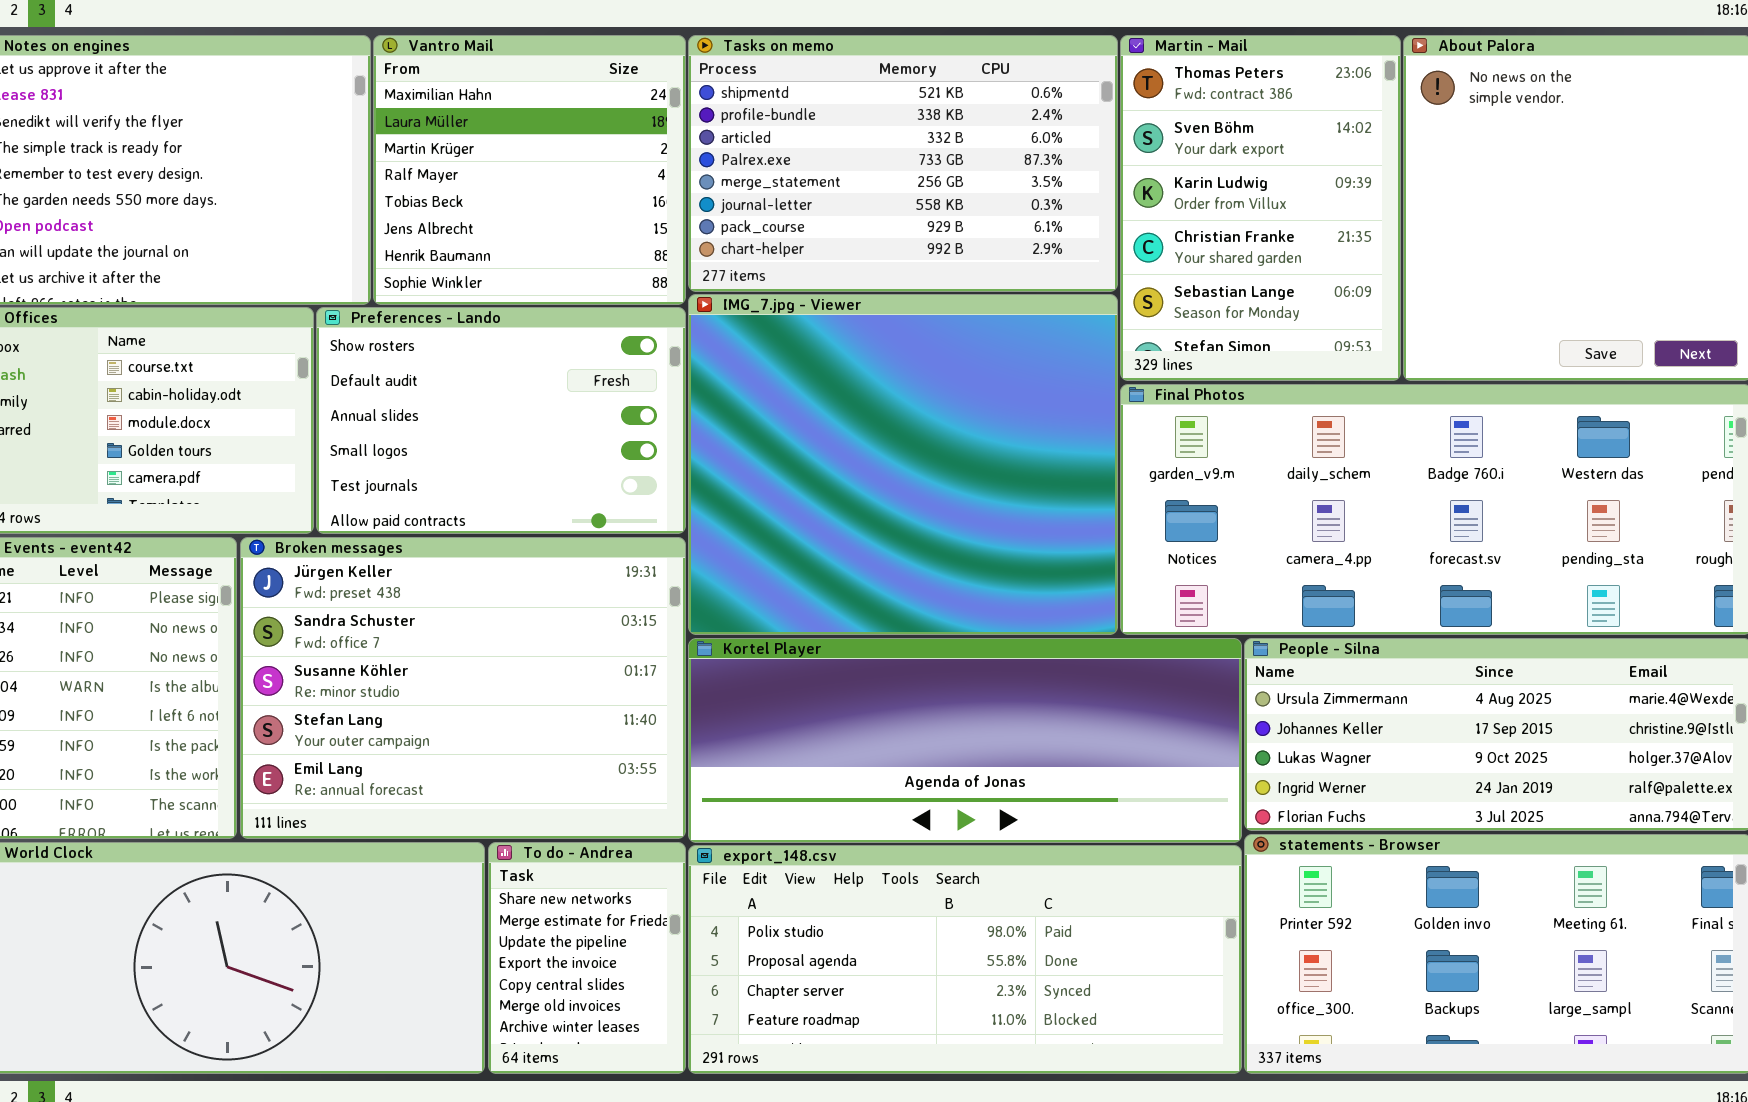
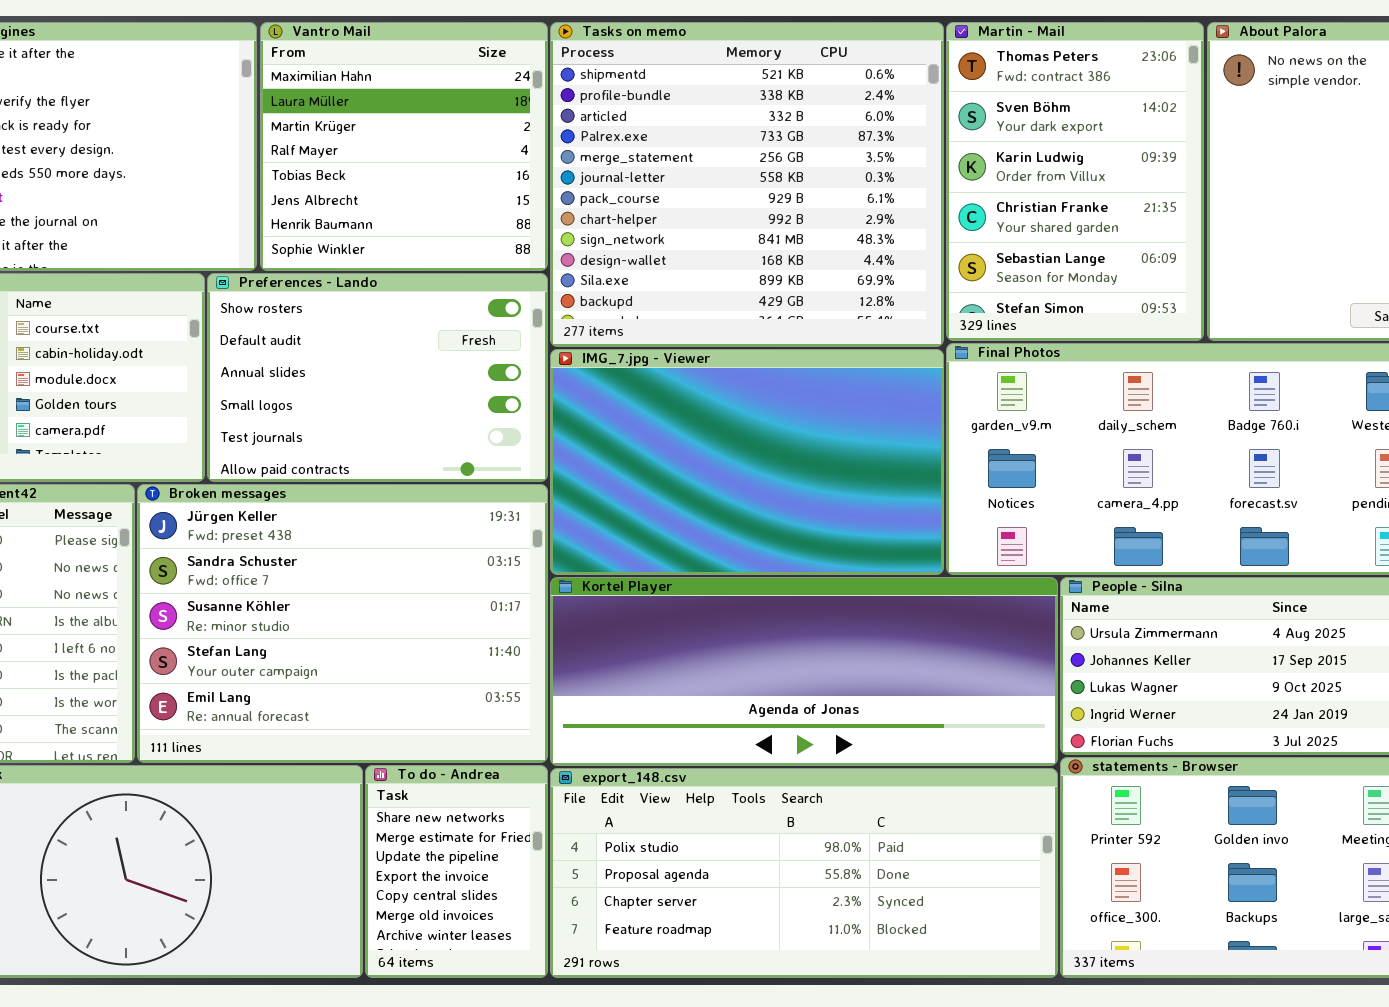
Tasks on memo: [688,35,1118,292] -> [550,22,944,347], resized
IMG_7.jpg - Viewer: [688,294,1118,635] -> [550,349,944,575], resized

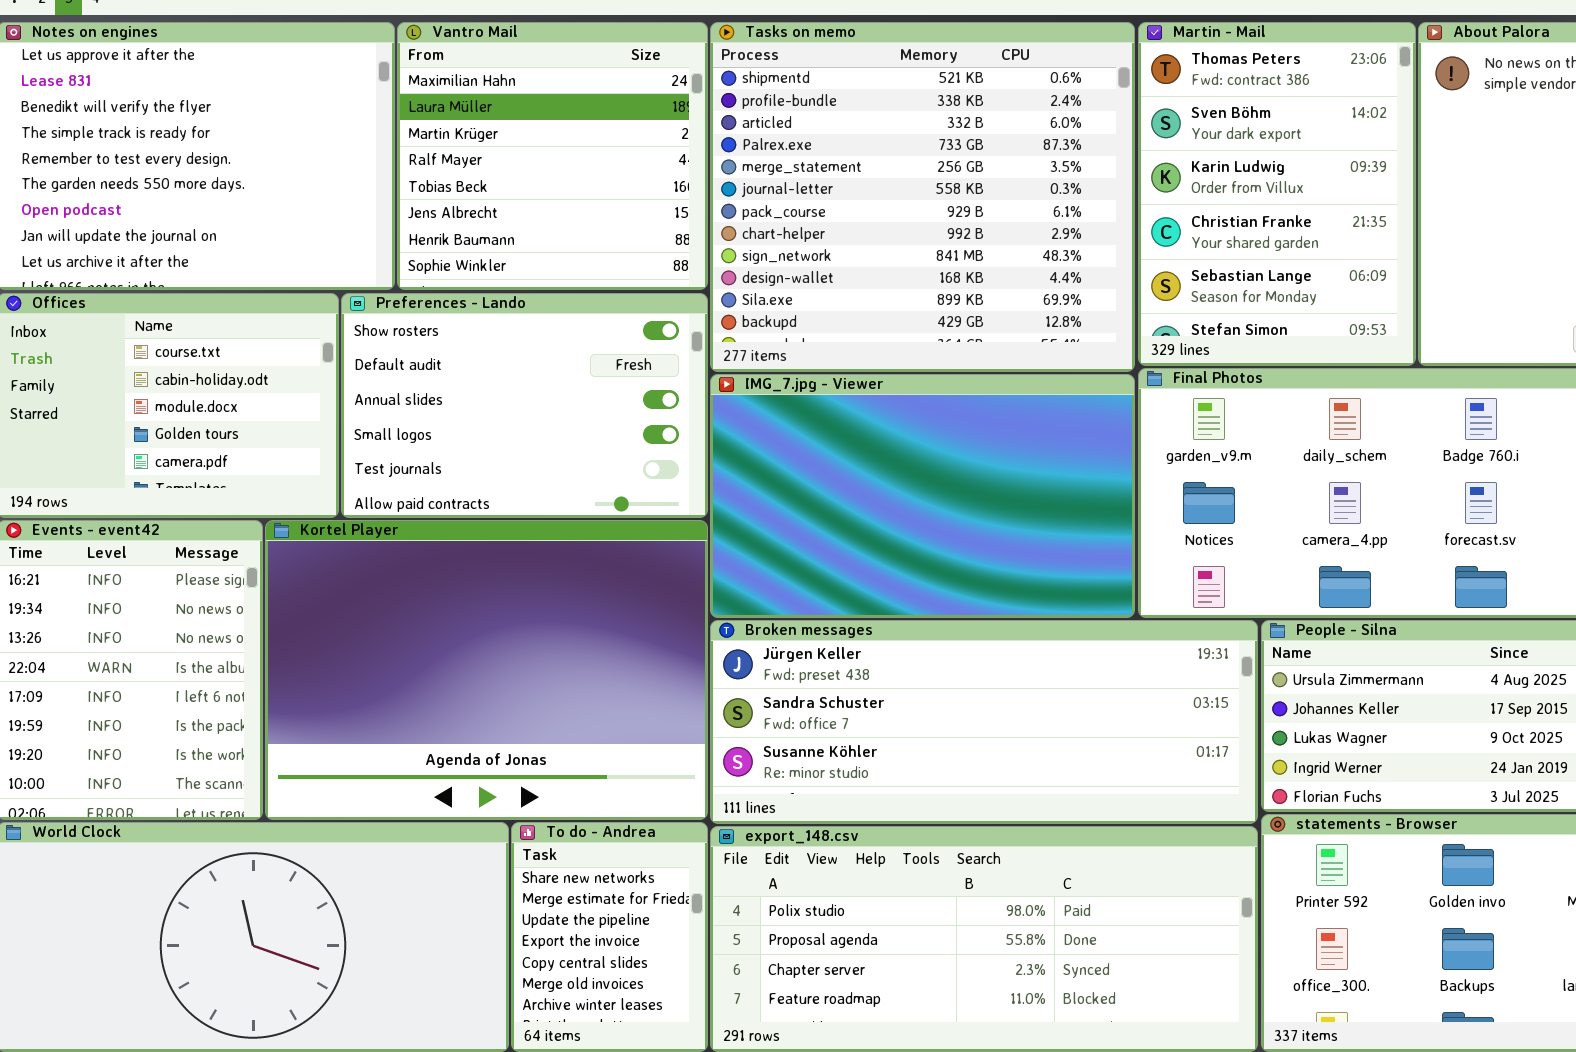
Broken messages: [137,484,548,763] -> [710,620,1258,824], moved, resized
Kortel Player: [550,577,1058,766] -> [265,520,708,820], moved, resized

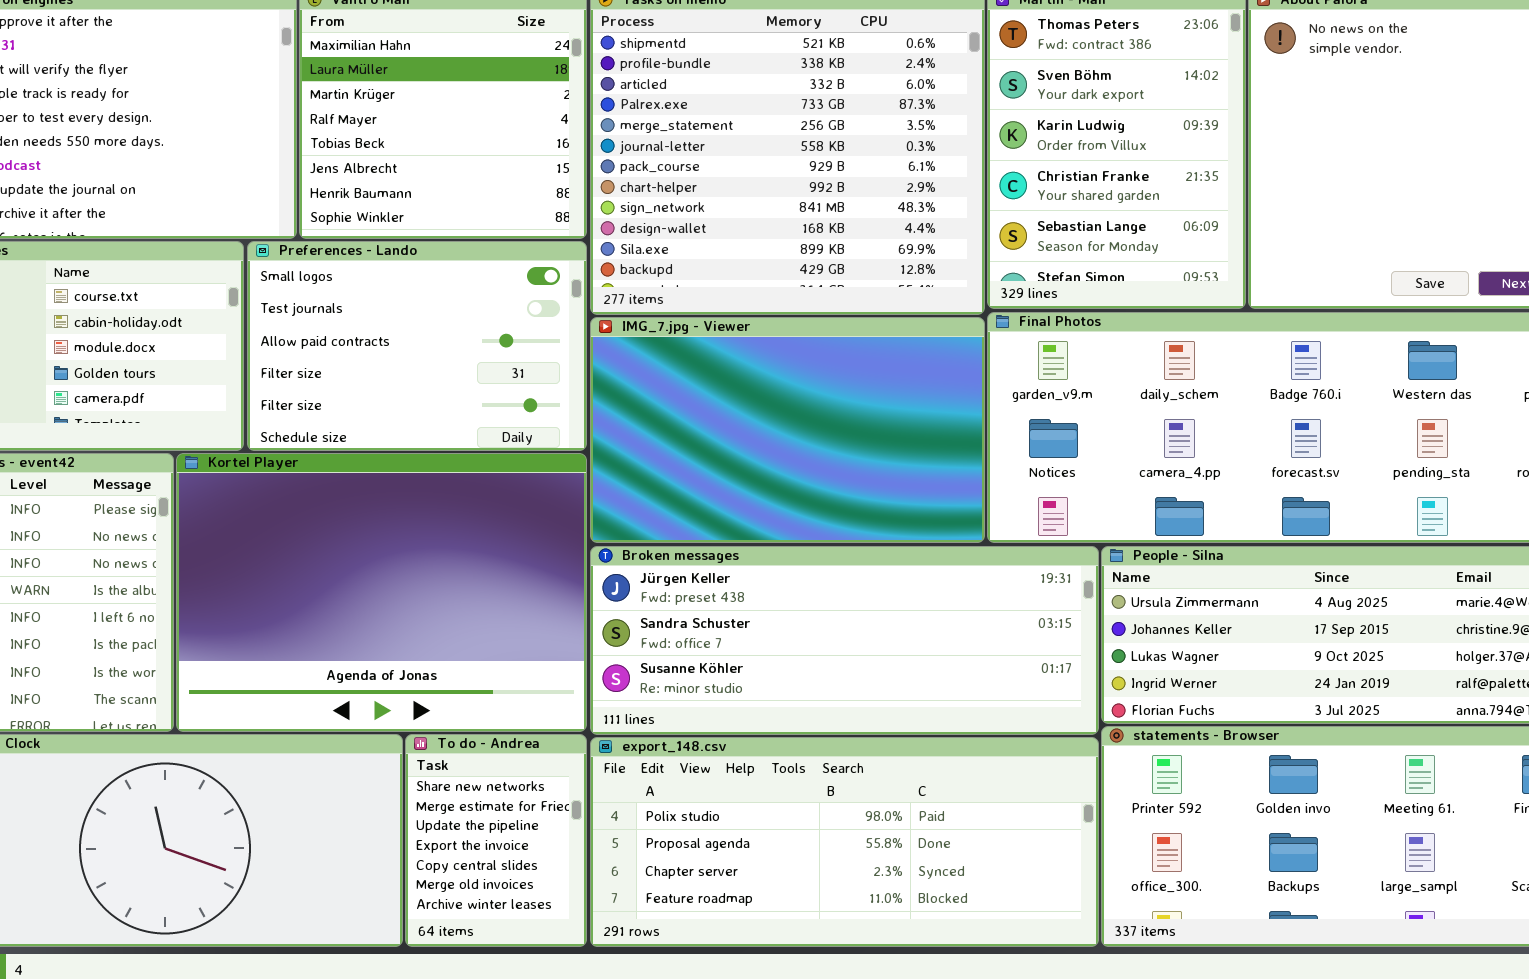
Preferences - Lando: [341,293,708,518] -> [247,241,587,451], scrolled down 3 rows

